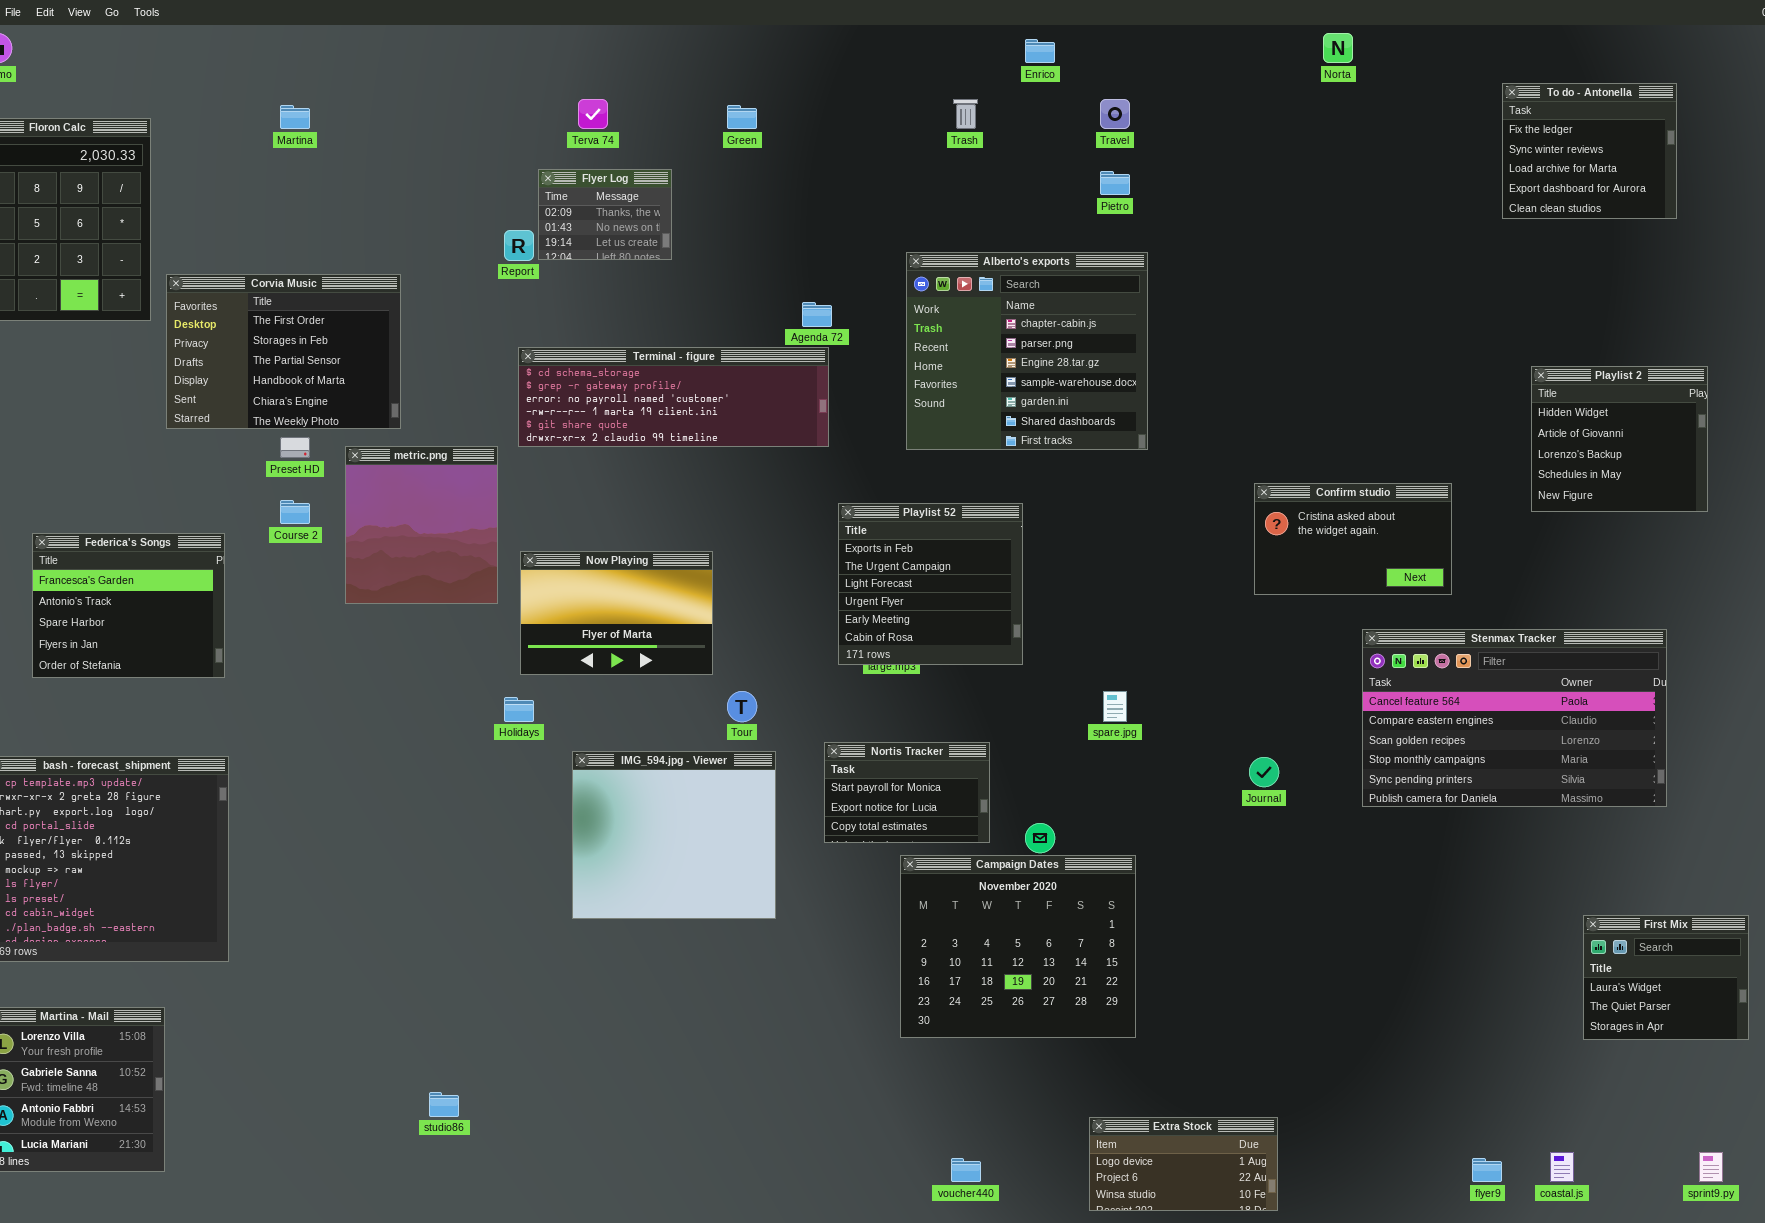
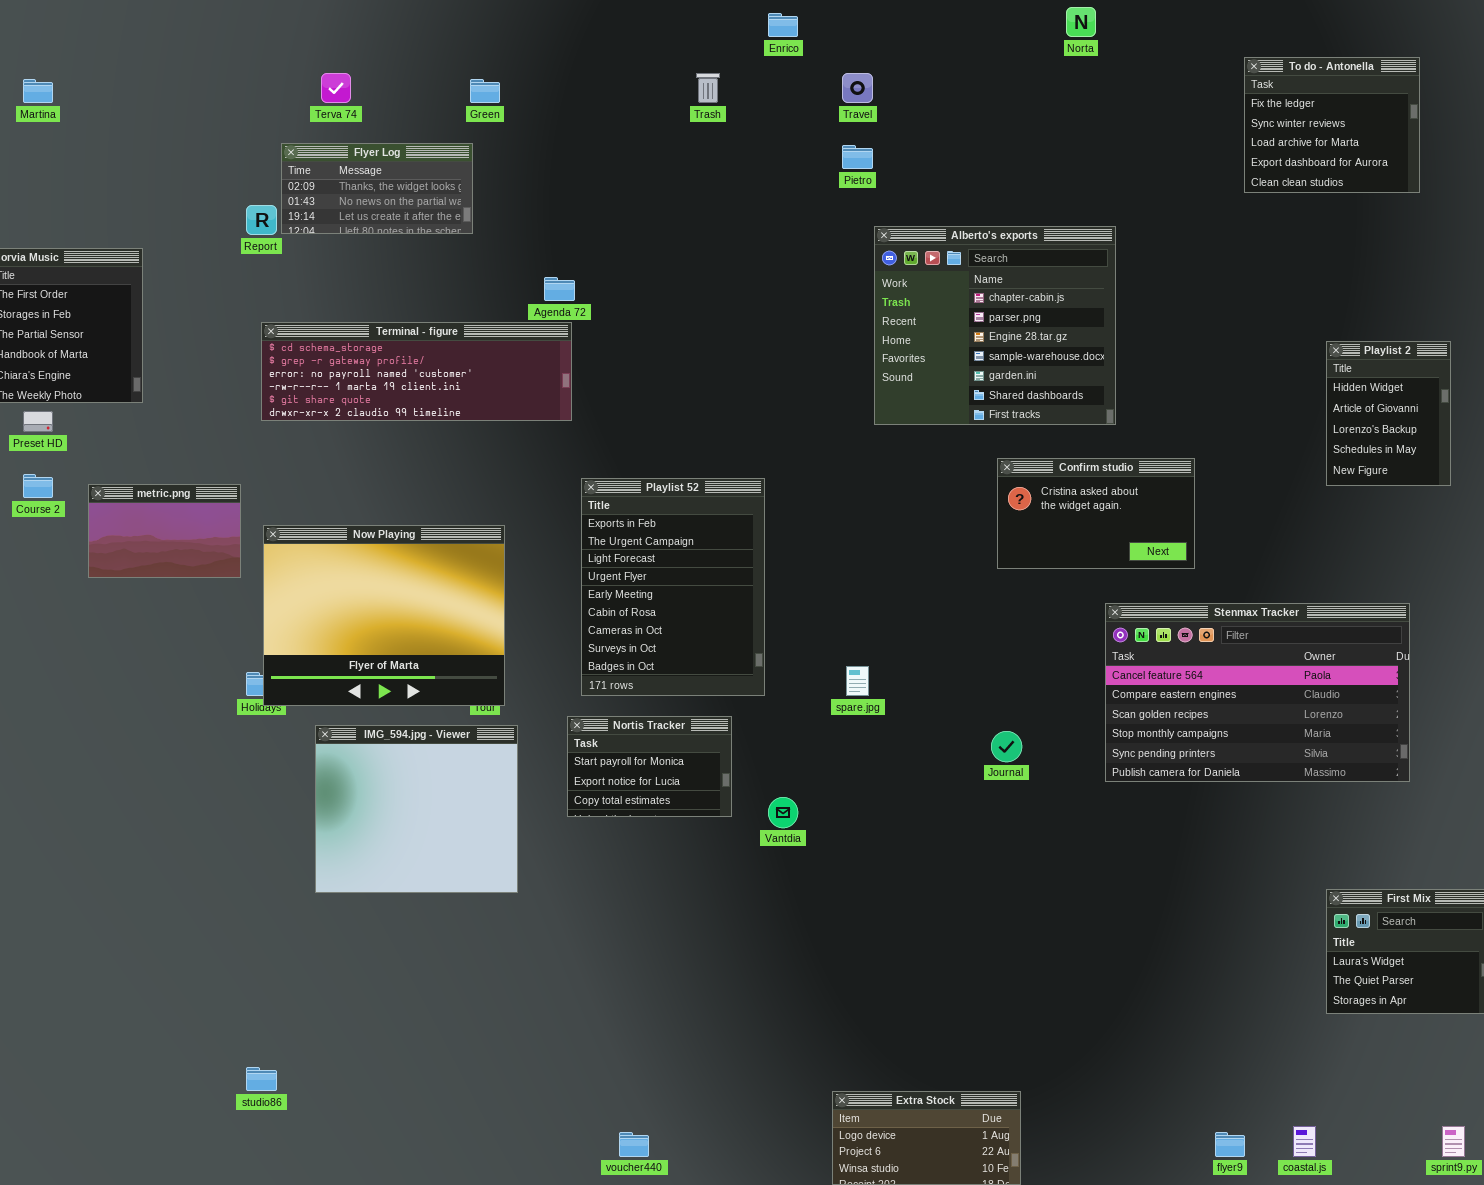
Flyer Log: [538,169,672,260] -> [281,143,473,234], resized
Alberto's exports: [906,252,1148,450] -> [874,226,1116,425], moved
Playlist 2: [1531,366,1708,512] -> [1326,341,1451,486], resized
metric.png: [345,446,498,604] -> [88,484,241,578], resized
Playlist 52: [838,503,1023,665] -> [581,478,765,696], resized
Now Playing: [520,551,713,675] -> [263,525,505,706], resized
Campaign Dates: [900,855,1136,1038] -> none, closed
studio86: [429,1092,459,1117] -> [246,1067,277,1091], moved
voucher440: [951,1158,981,1182] -> [619,1132,649,1157], moved

